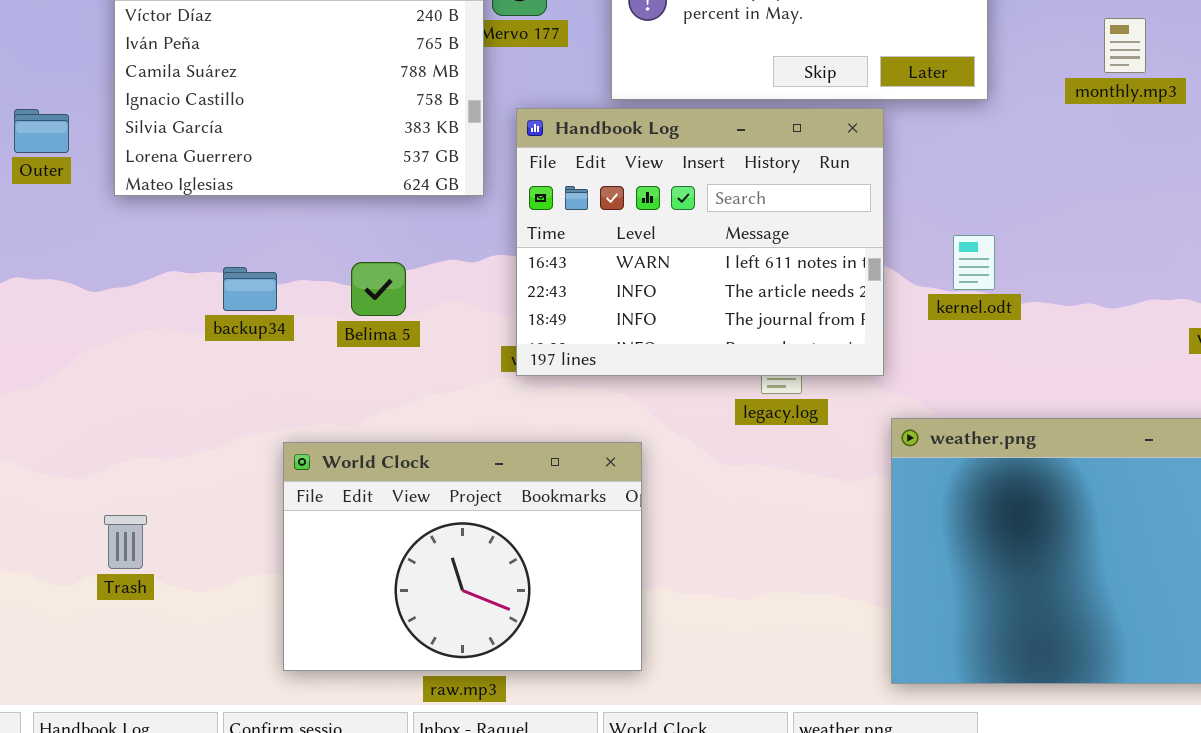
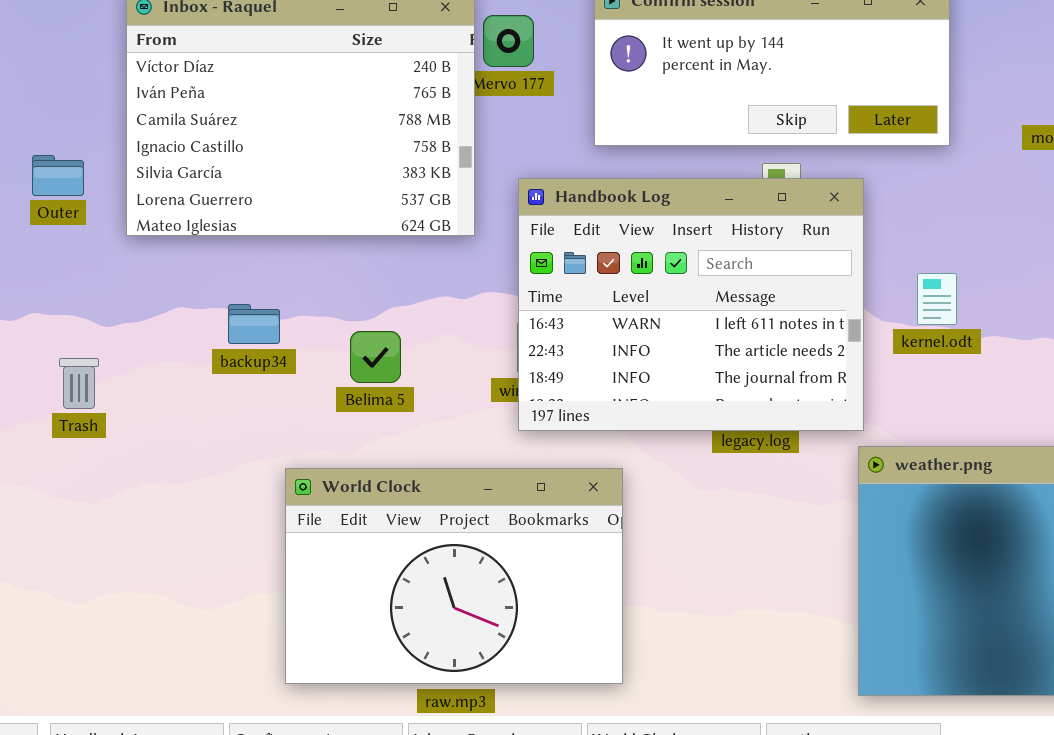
Handbook Log: [516,108,884,376] -> [518,178,864,431], moved
Belima 5: [351,262,406,316] -> [350,331,401,383], moved
Trash: [104,515,147,569] -> [59,358,99,409], moved

